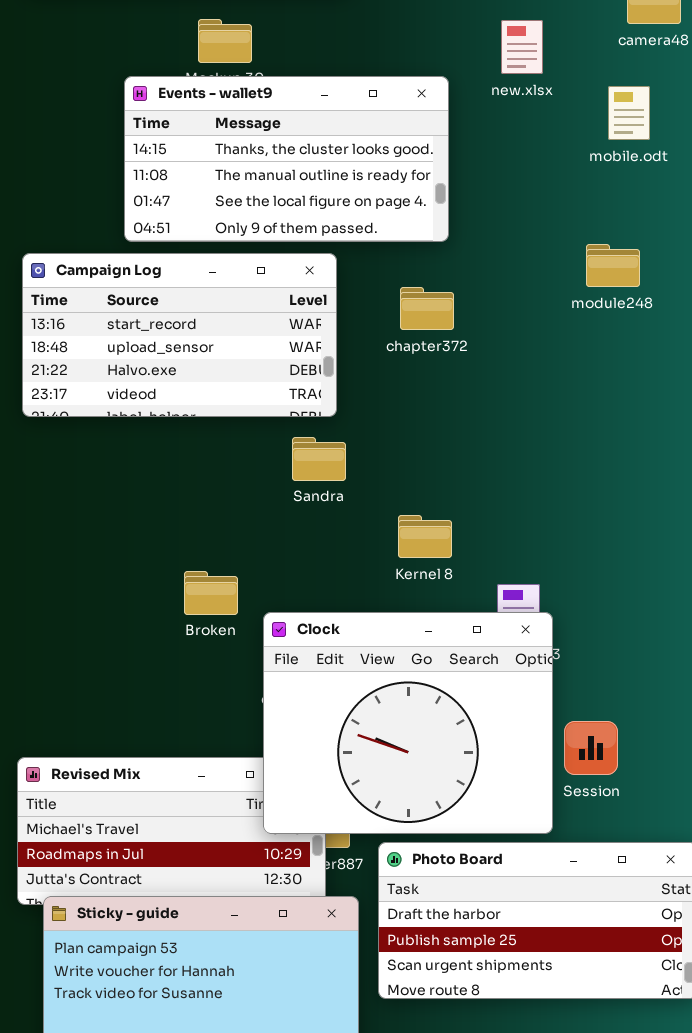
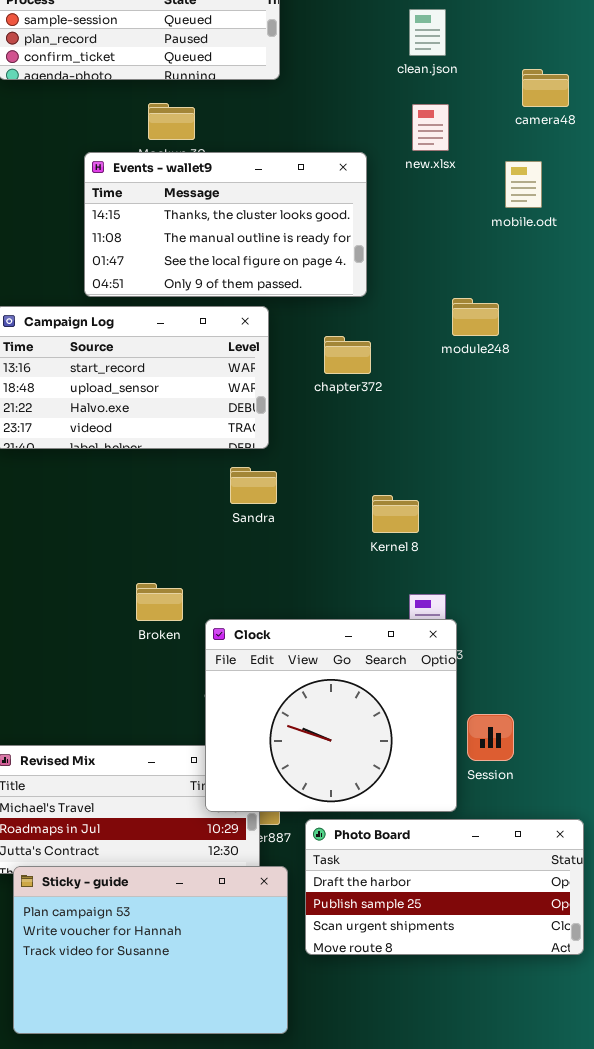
module248: [586,244,640,287] -> [452,298,499,336], moved
Kernel 8: [398,515,452,558] -> [372,495,419,533], moved

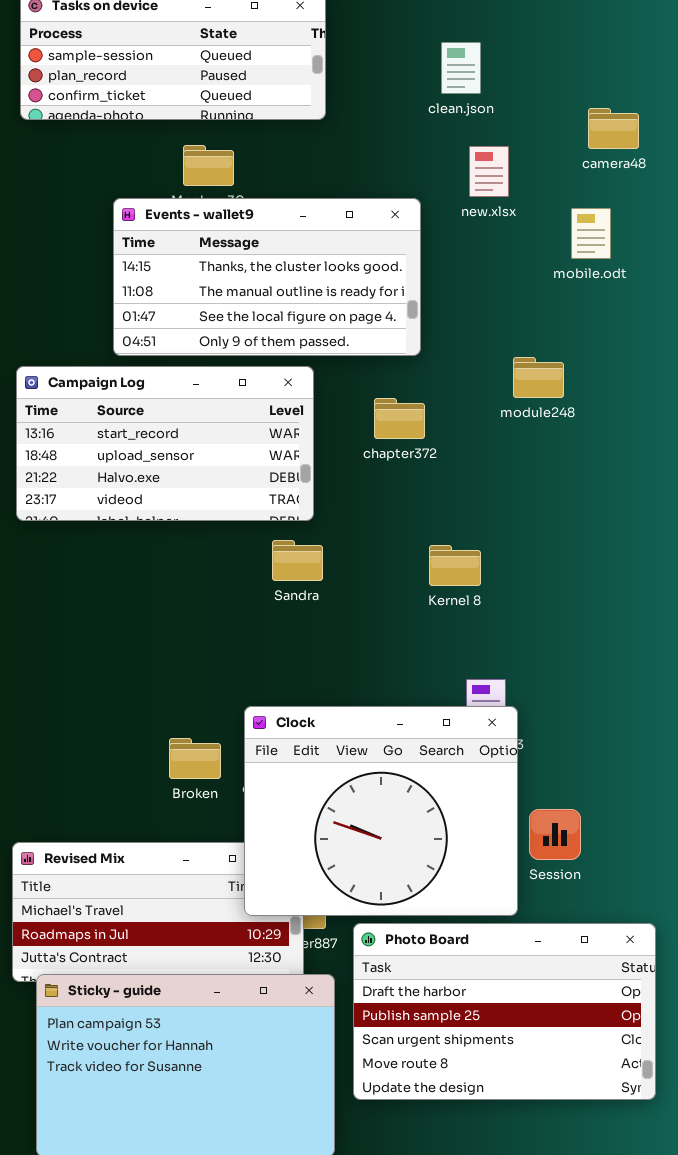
clean.json: [409,9,446,56] -> [441,42,481,94], moved
Kernel 8: [372,495,419,533] -> [429,545,481,586], moved
Broken: [136,583,183,621] -> [169,738,221,779], moved
Photo Board: [305,819,584,955] -> [353,923,656,1100], resized

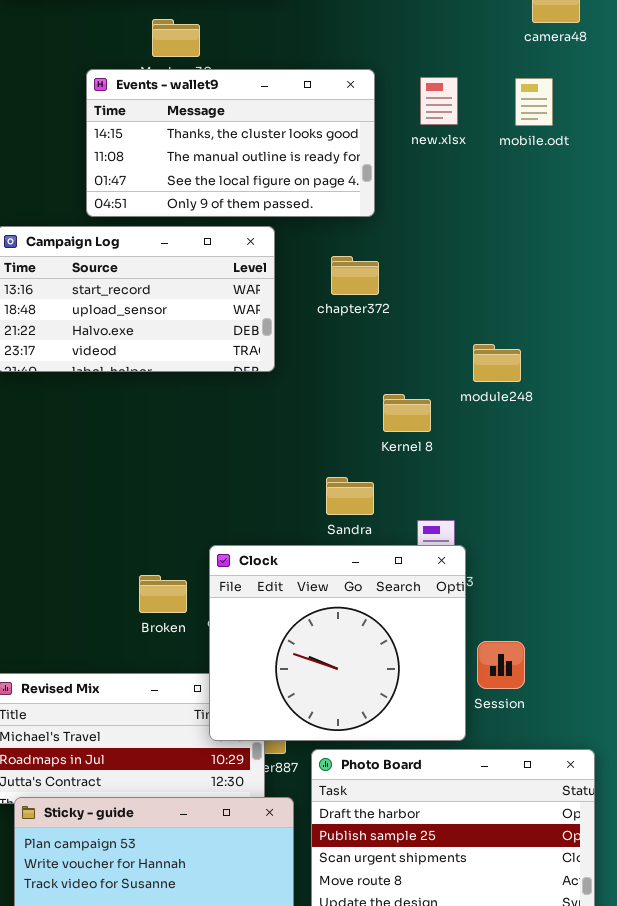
new.xlsx: [469,146,509,197] -> [420,77,458,125], moved
module248: [513,357,564,398] -> [473,344,521,382], moved
Sandra: [272,540,323,581] -> [326,477,374,515], moved

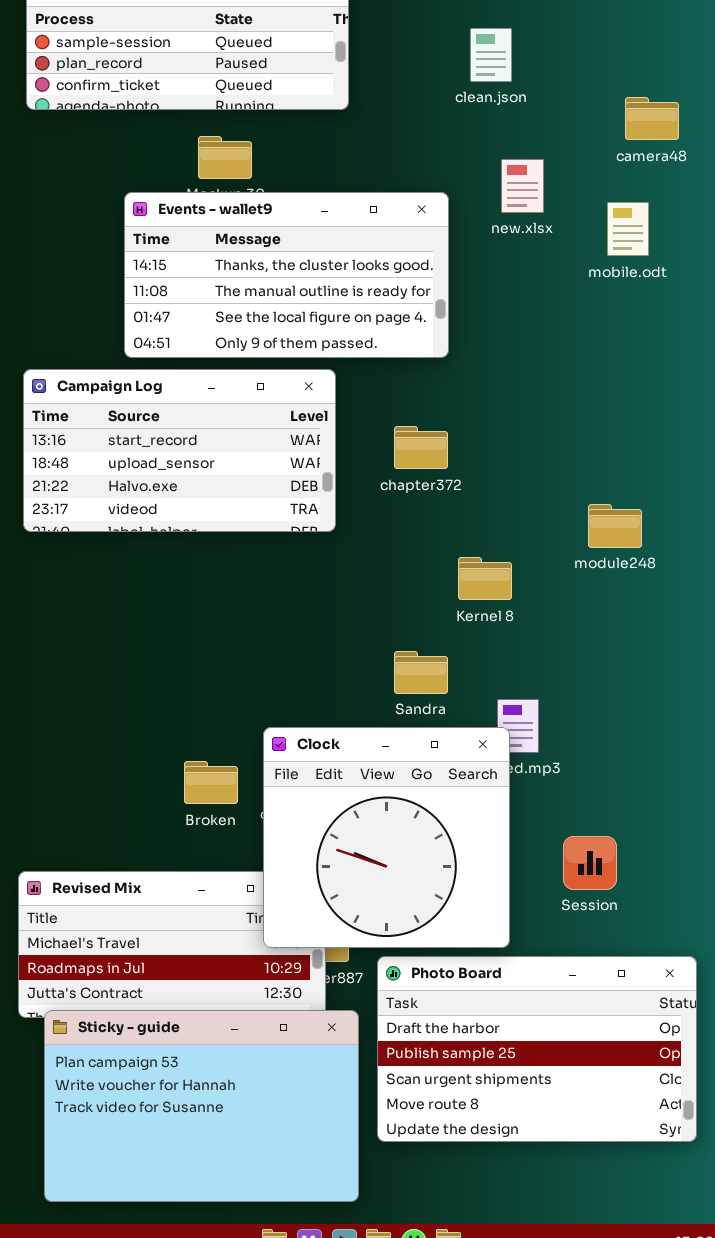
new.xlsx: [420,77,458,125] -> [501,159,544,213], moved
chapter372: [331,256,379,295] -> [394,426,448,469], moved
module248: [473,344,521,382] -> [588,504,642,548], moved
Clock: [209,545,466,741] -> [263,727,510,948], resized

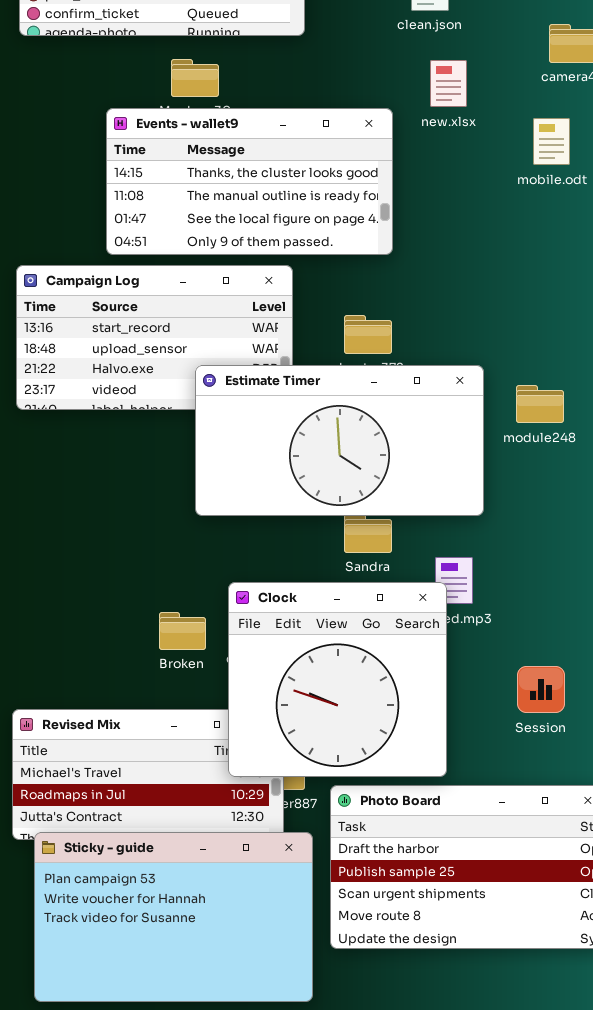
new.xlsx: [501,159,544,213] -> [430,60,467,107], moved
Estimate Timer: none -> [195,365,484,516], opened
Session: [563,836,617,890] -> [517,666,565,713], moved

